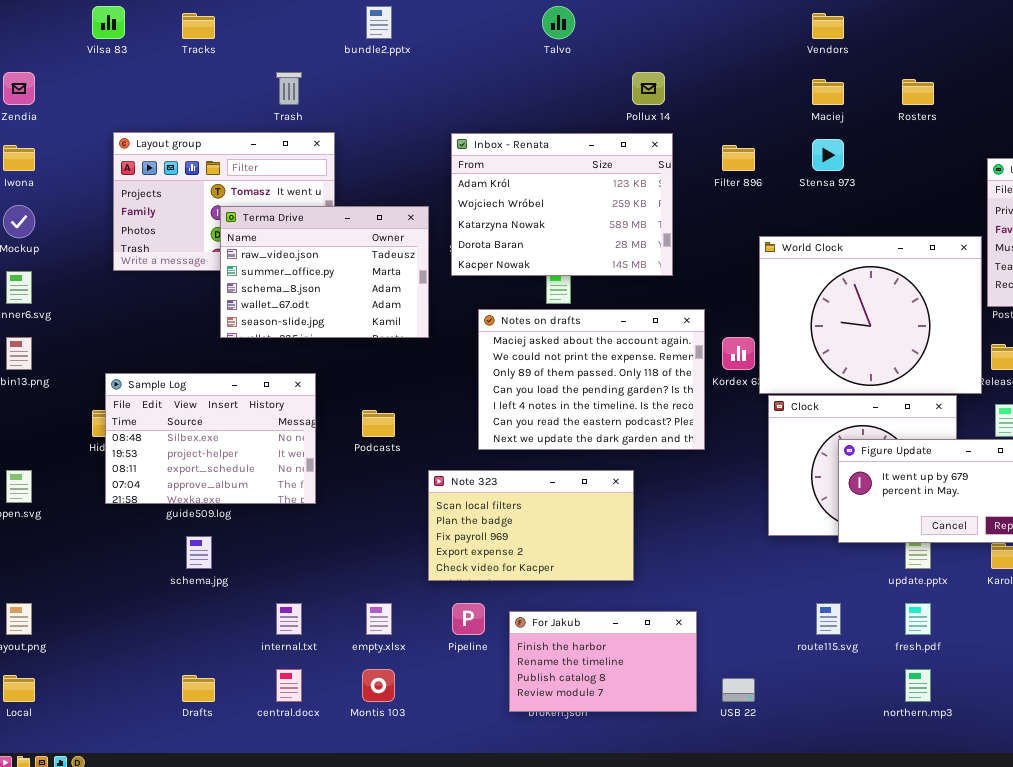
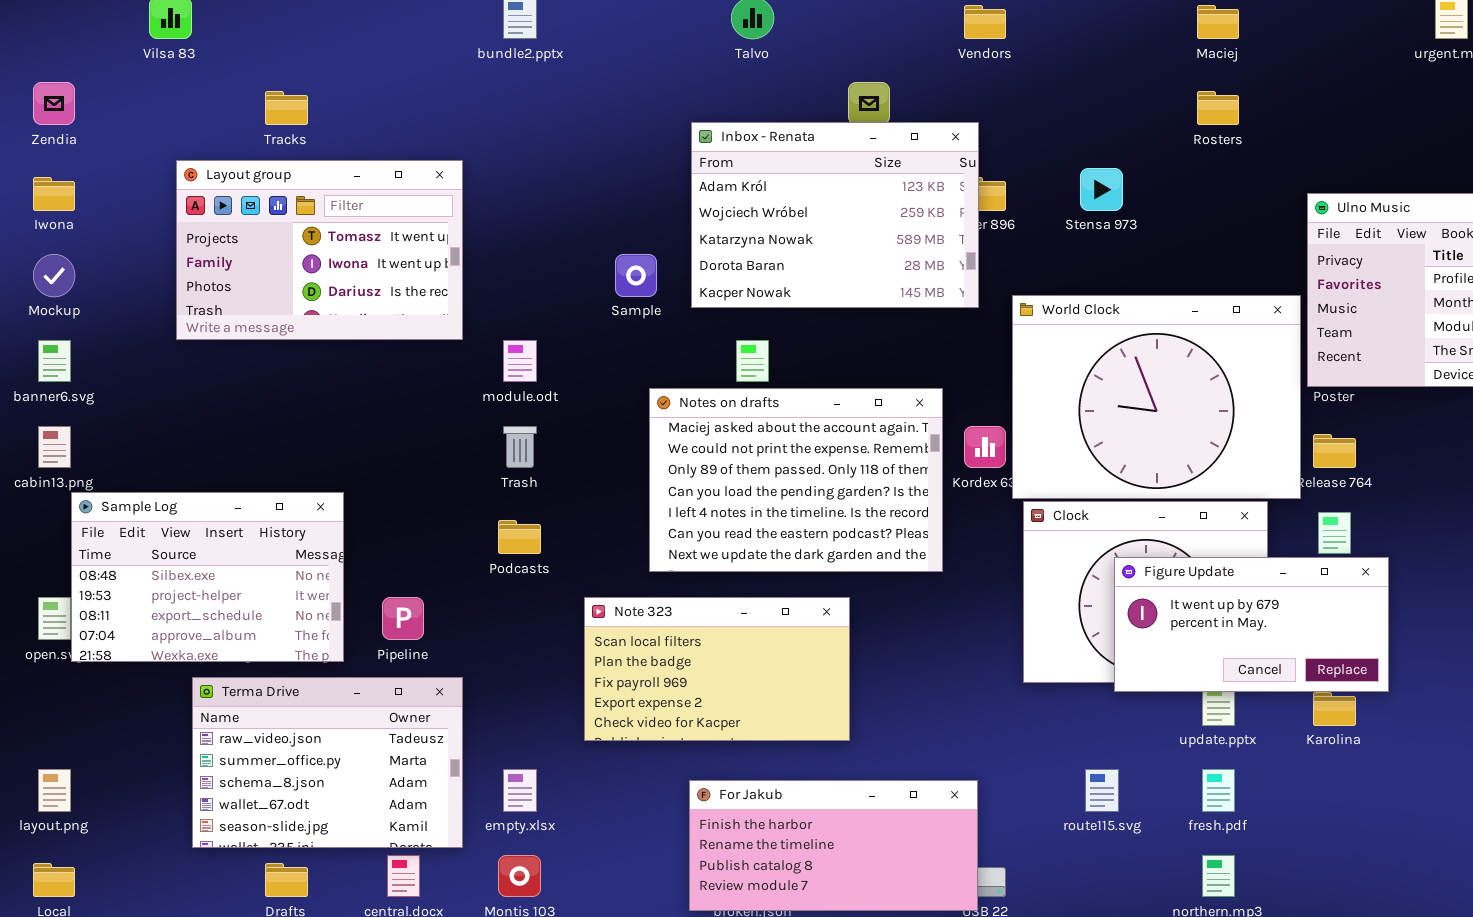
Tracks: [182,13,215,39] -> [265,91,308,125], moved
Vendors: [812,13,844,39] -> [964,5,1006,39], moved
Trash: [276,72,302,105] -> [503,426,537,468], moved
Maciej: [812,79,844,105] -> [1197,5,1239,39], moved
Inbox - Renata: [451,133,673,276] -> [691,122,979,308], moved
Terma Drive: [220,206,429,338] -> [192,677,463,848], moved
Sample Log: [105,373,316,504] -> [71,492,344,662], moved
Pipeline: [452,603,485,635] -> [382,597,424,640], moved
For Jakub: [509,611,697,712] -> [689,780,978,911], resized

